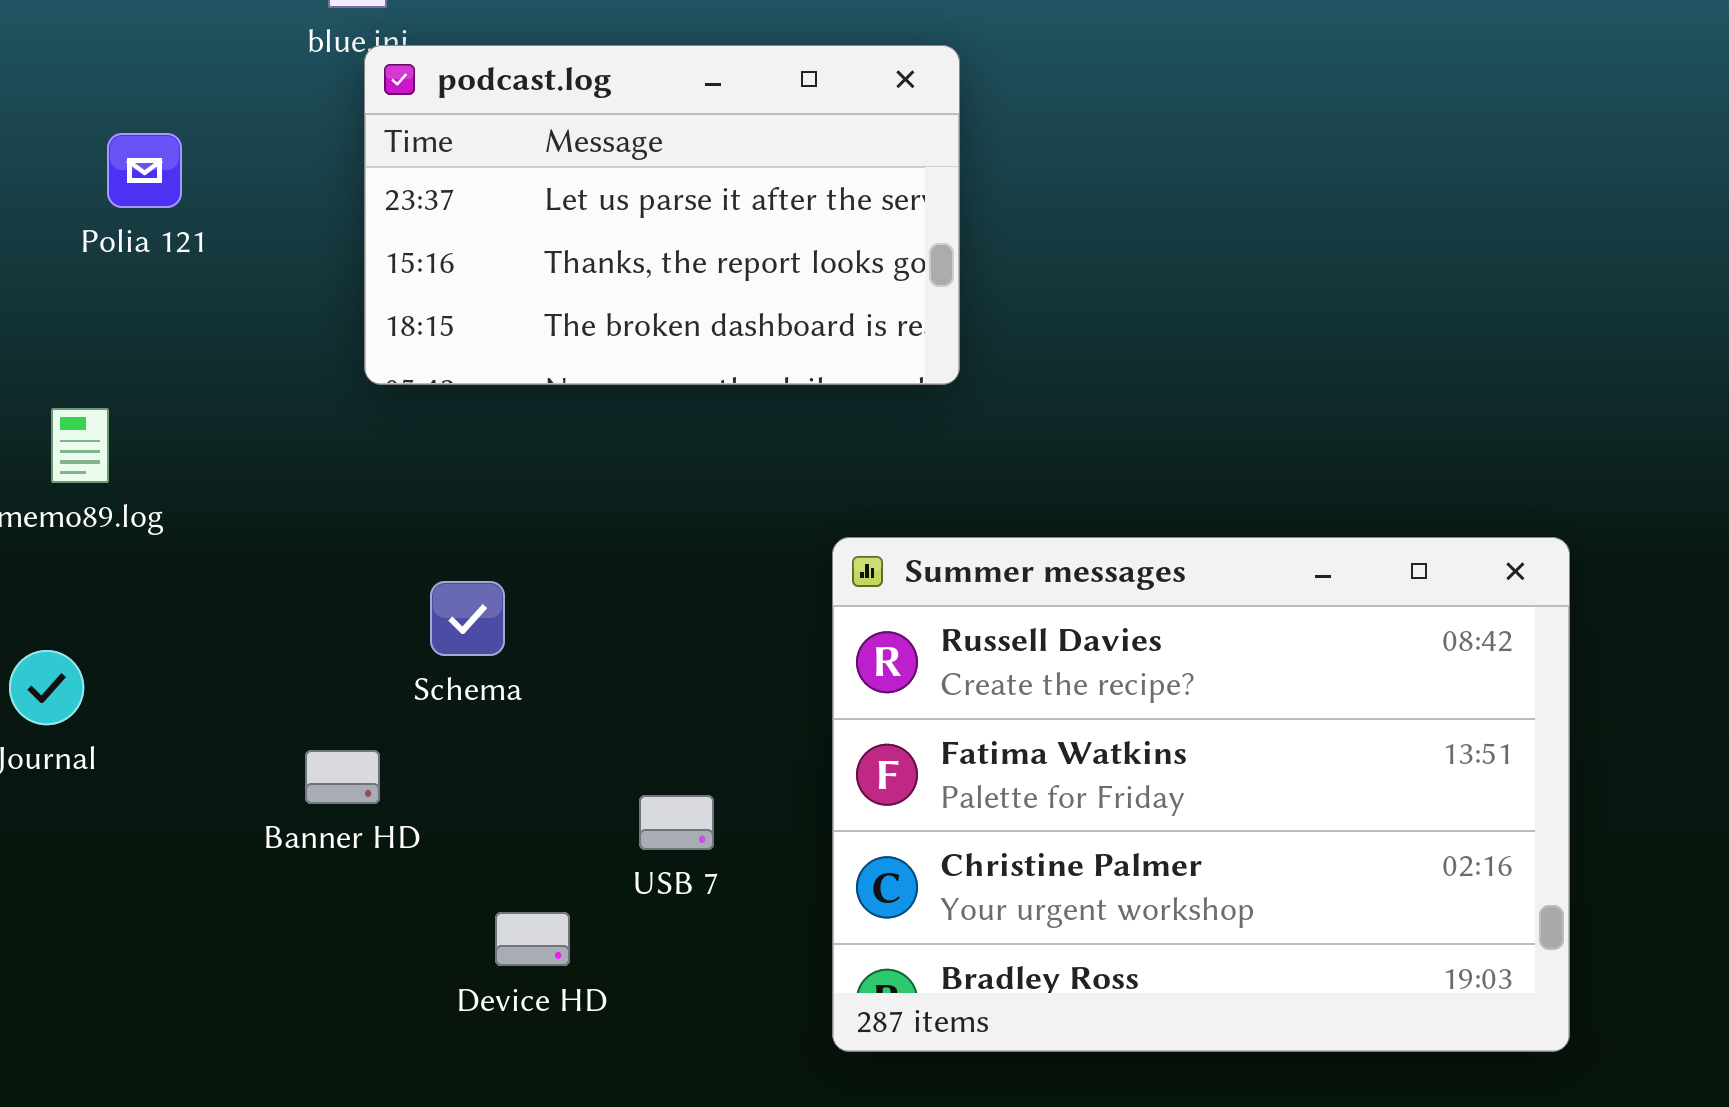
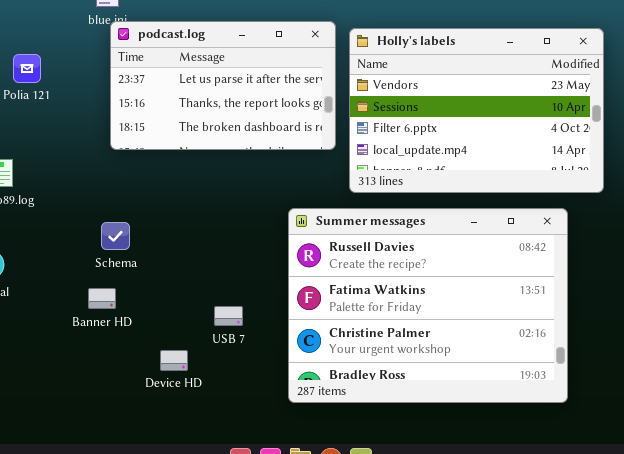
Holly's labels: none -> [349,28,604,193], opened
Schema: [430,581,505,656] -> [101,222,130,250], moved

